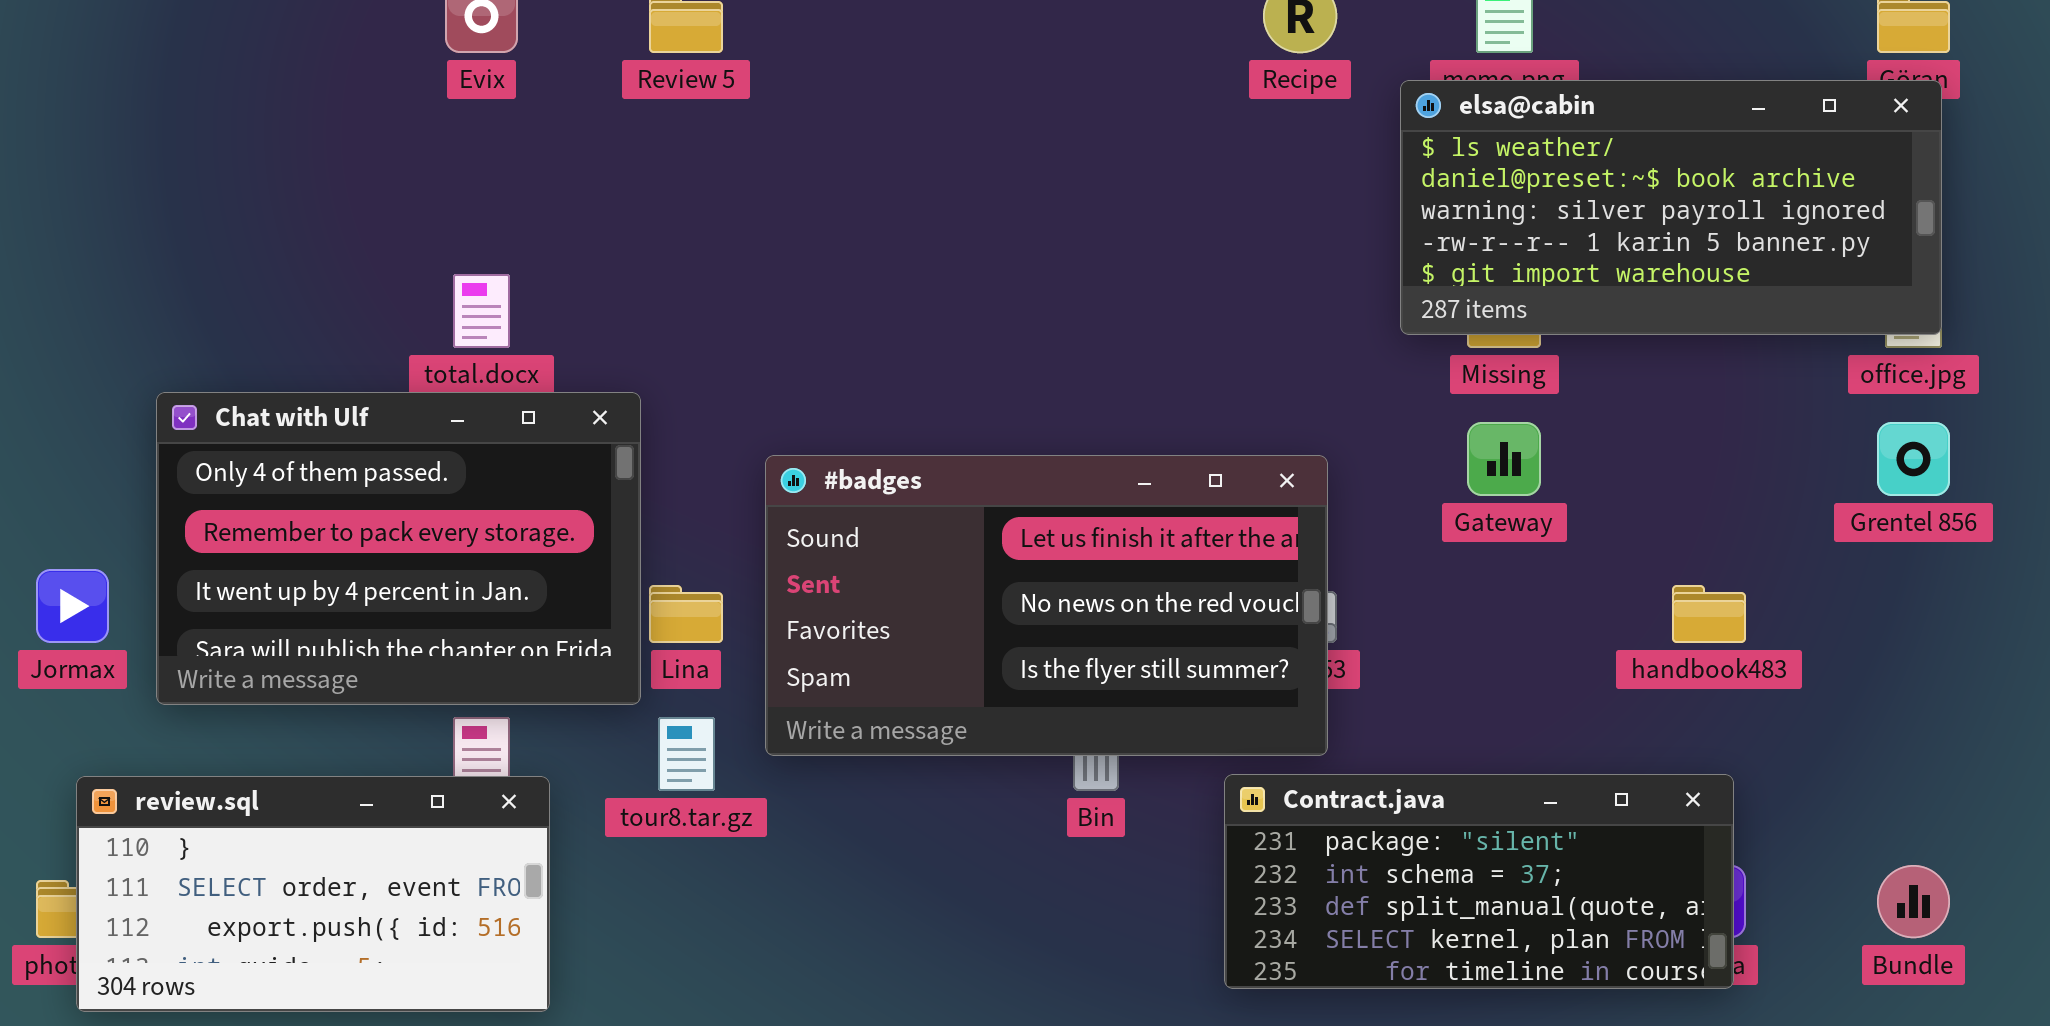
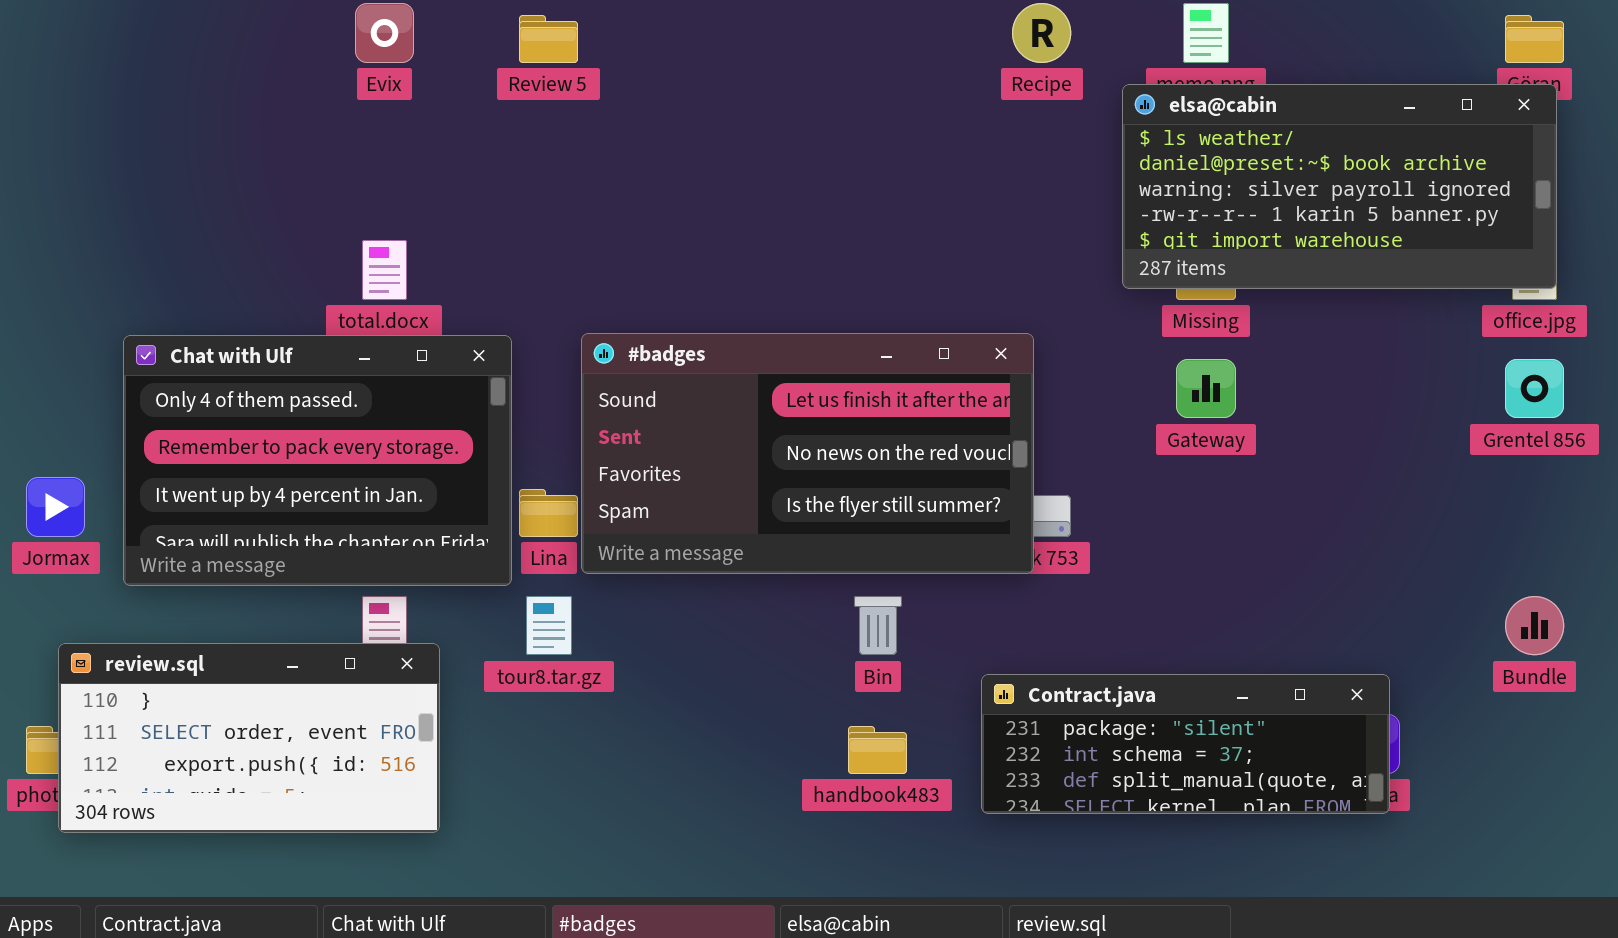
#badges: [765,455,1328,756] -> [581,333,1034,574], moved
handbook483: [1672,585,1746,643] -> [848,726,907,774], moved
Contract.java: [1224,774,1734,989] -> [981,674,1390,814], resized
Bundle: [1877,865,1950,938] -> [1505,596,1564,655], moved

